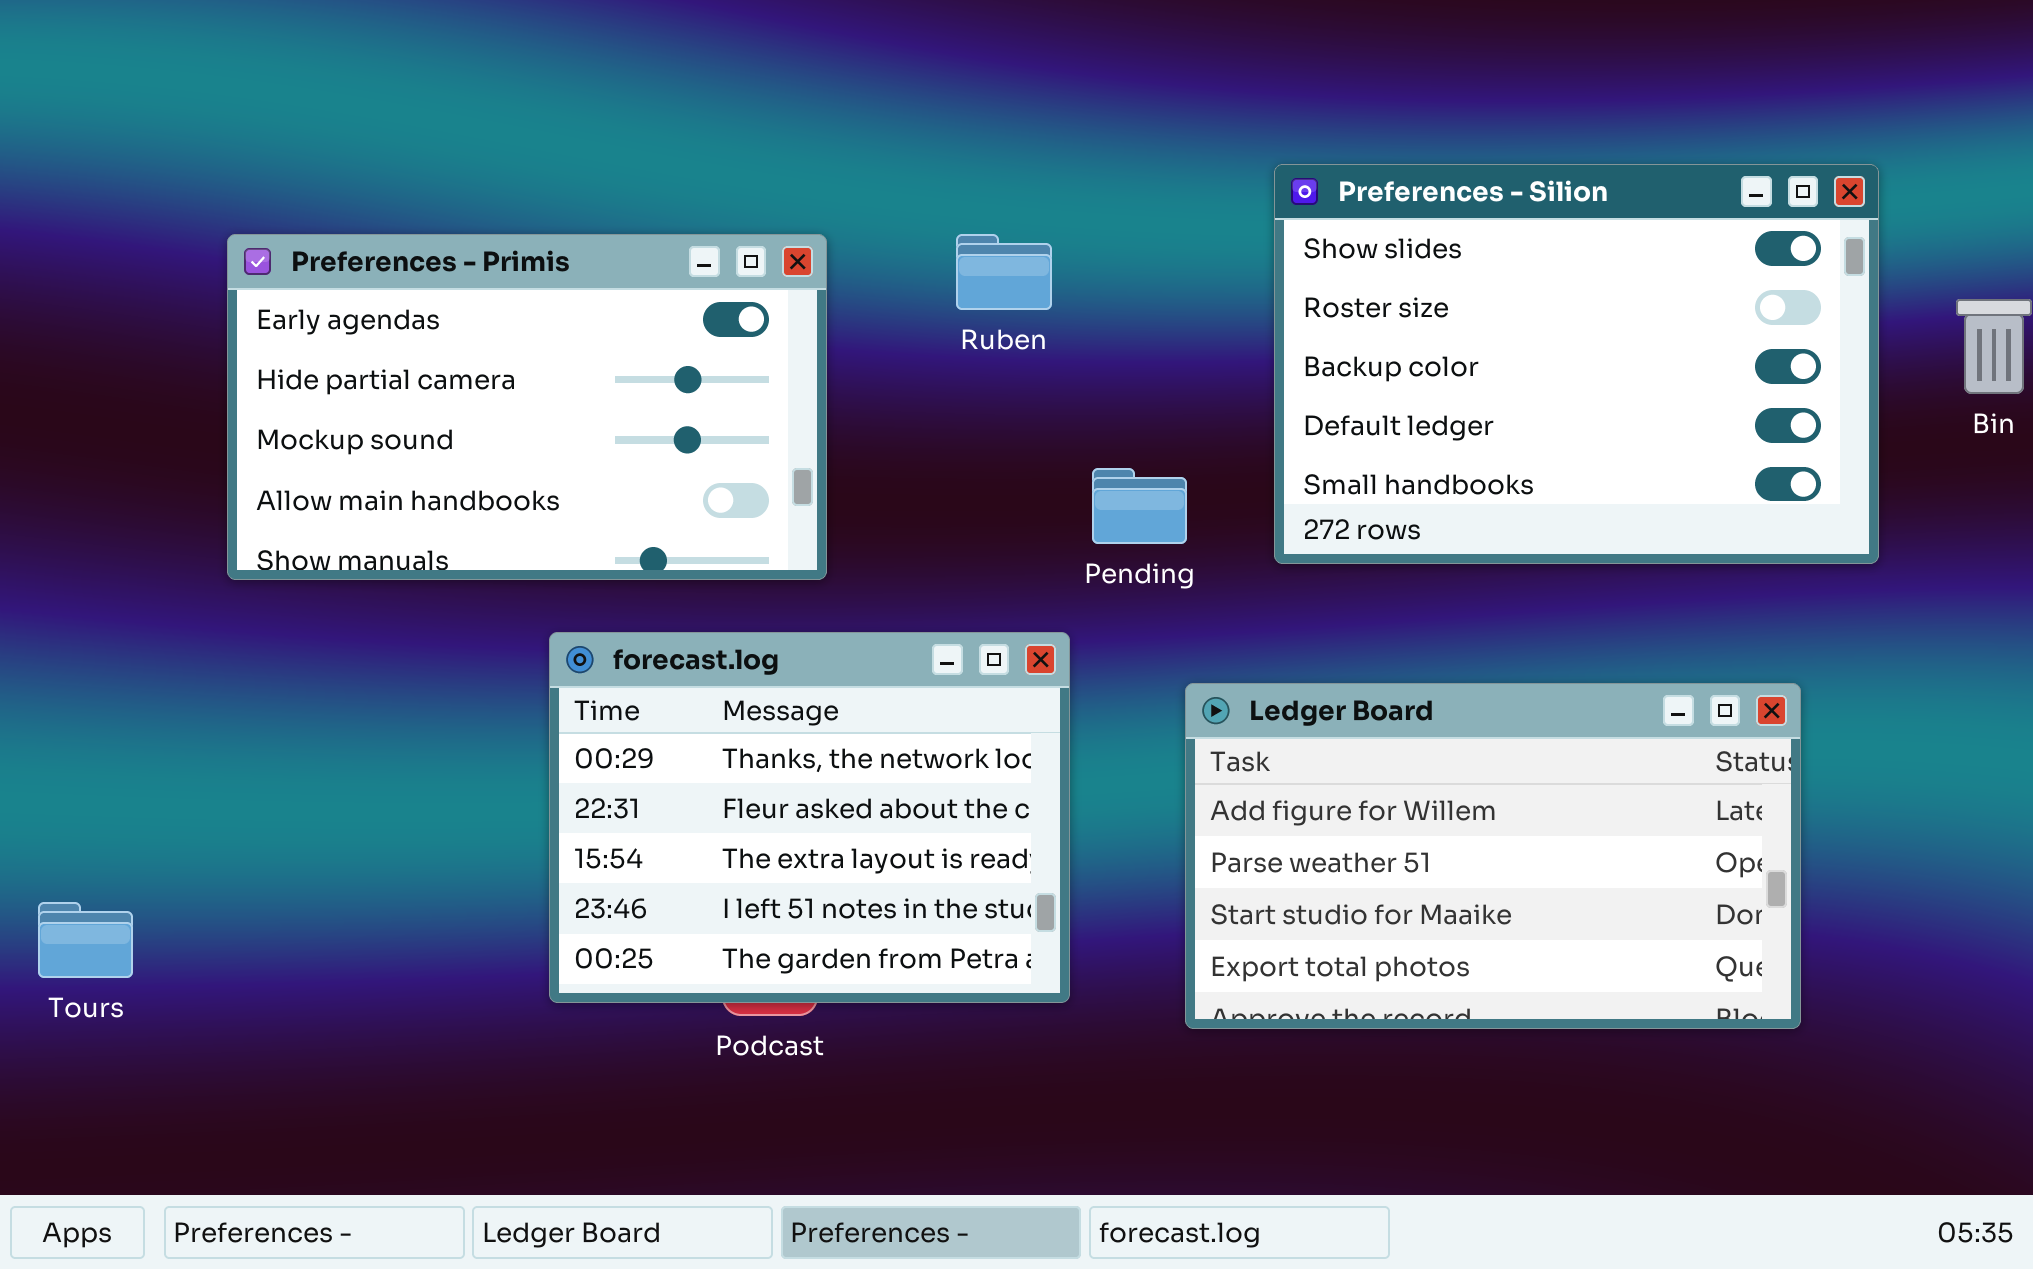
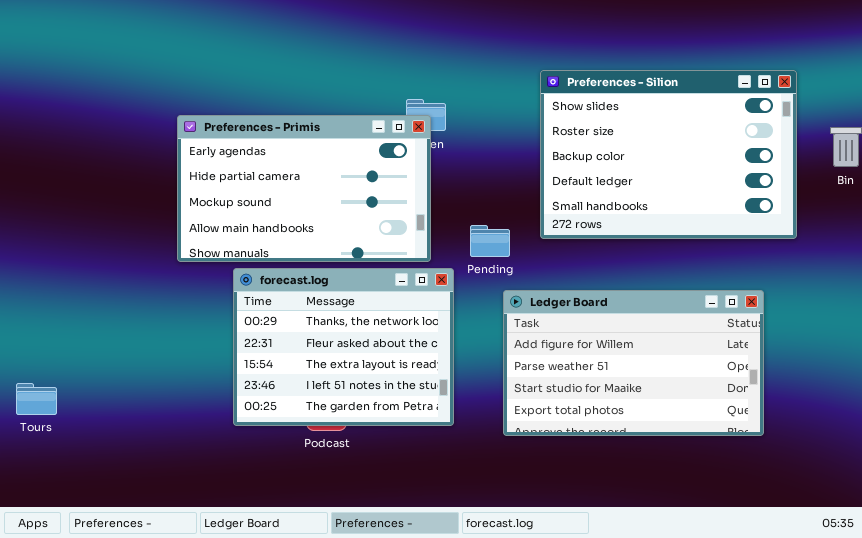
Preferences - Primis: [227,234,827,580] -> [177,115,431,262], moved
Pending: [1092,468,1187,544] -> [470,225,510,257], moved

